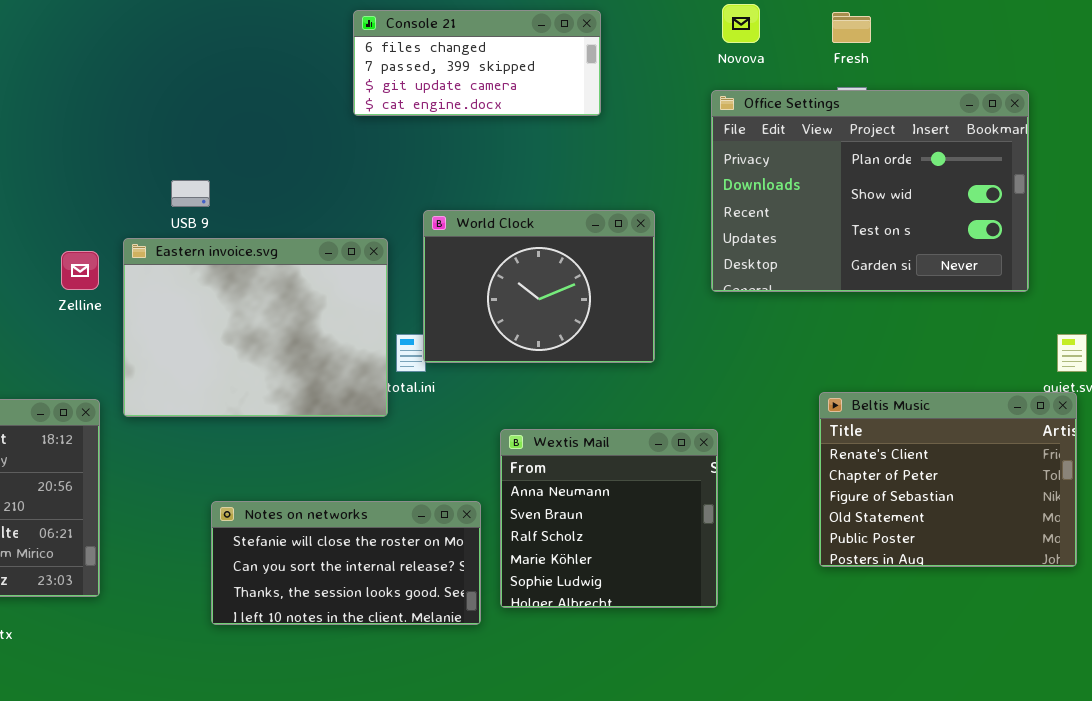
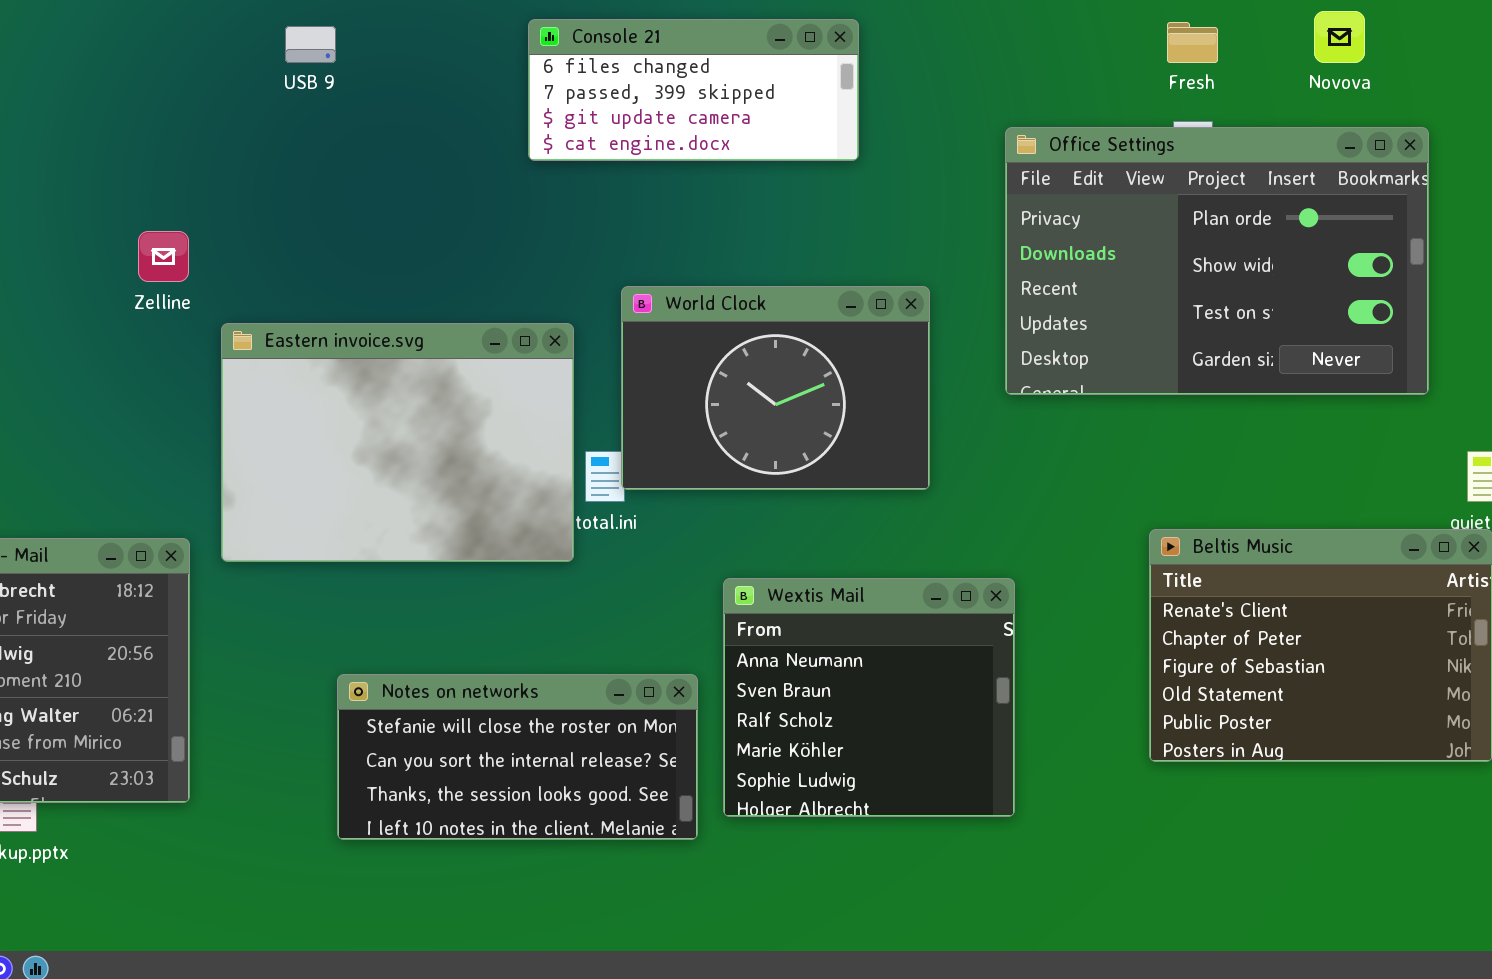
Novova: [722,4,760,43] -> [1314,11,1365,63], moved
USB 9: [171,180,210,207] -> [285,26,336,63], moved
Zelline: [61,251,99,290] -> [138,231,189,282], moved

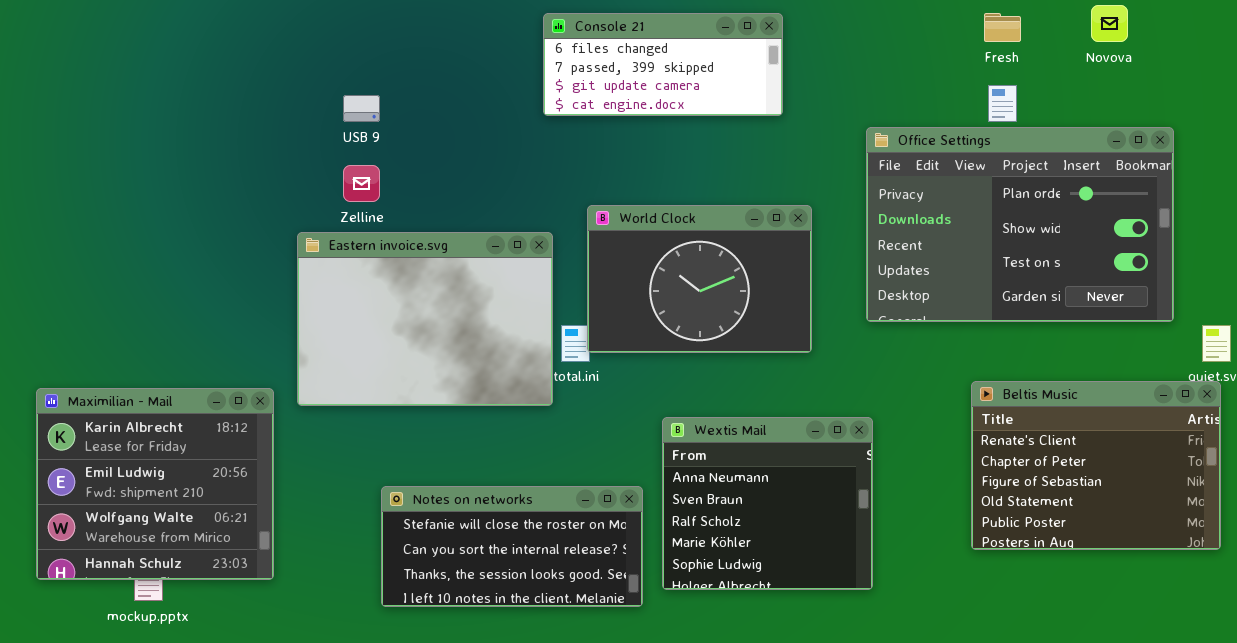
Console 21: [528,19,859,161] -> [543,13,783,116], moved
USB 9: [285,26,336,63] -> [343,95,380,122], moved
Office Settings: [1005,127,1429,395] -> [866,127,1174,322], moved
Zelline: [138,231,189,282] -> [343,165,380,202], moved

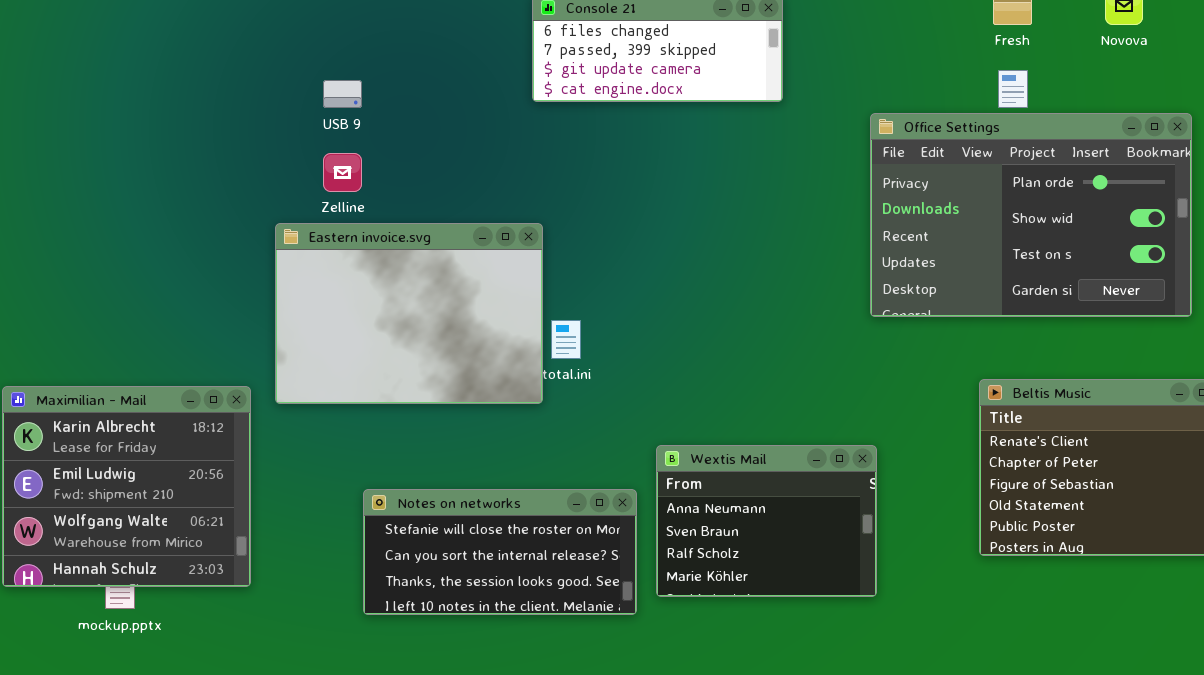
World Clock: [587,205,812,353] -> none, closed
Wextis Mail: [662,417,873,590] -> [656,445,877,597], resized

